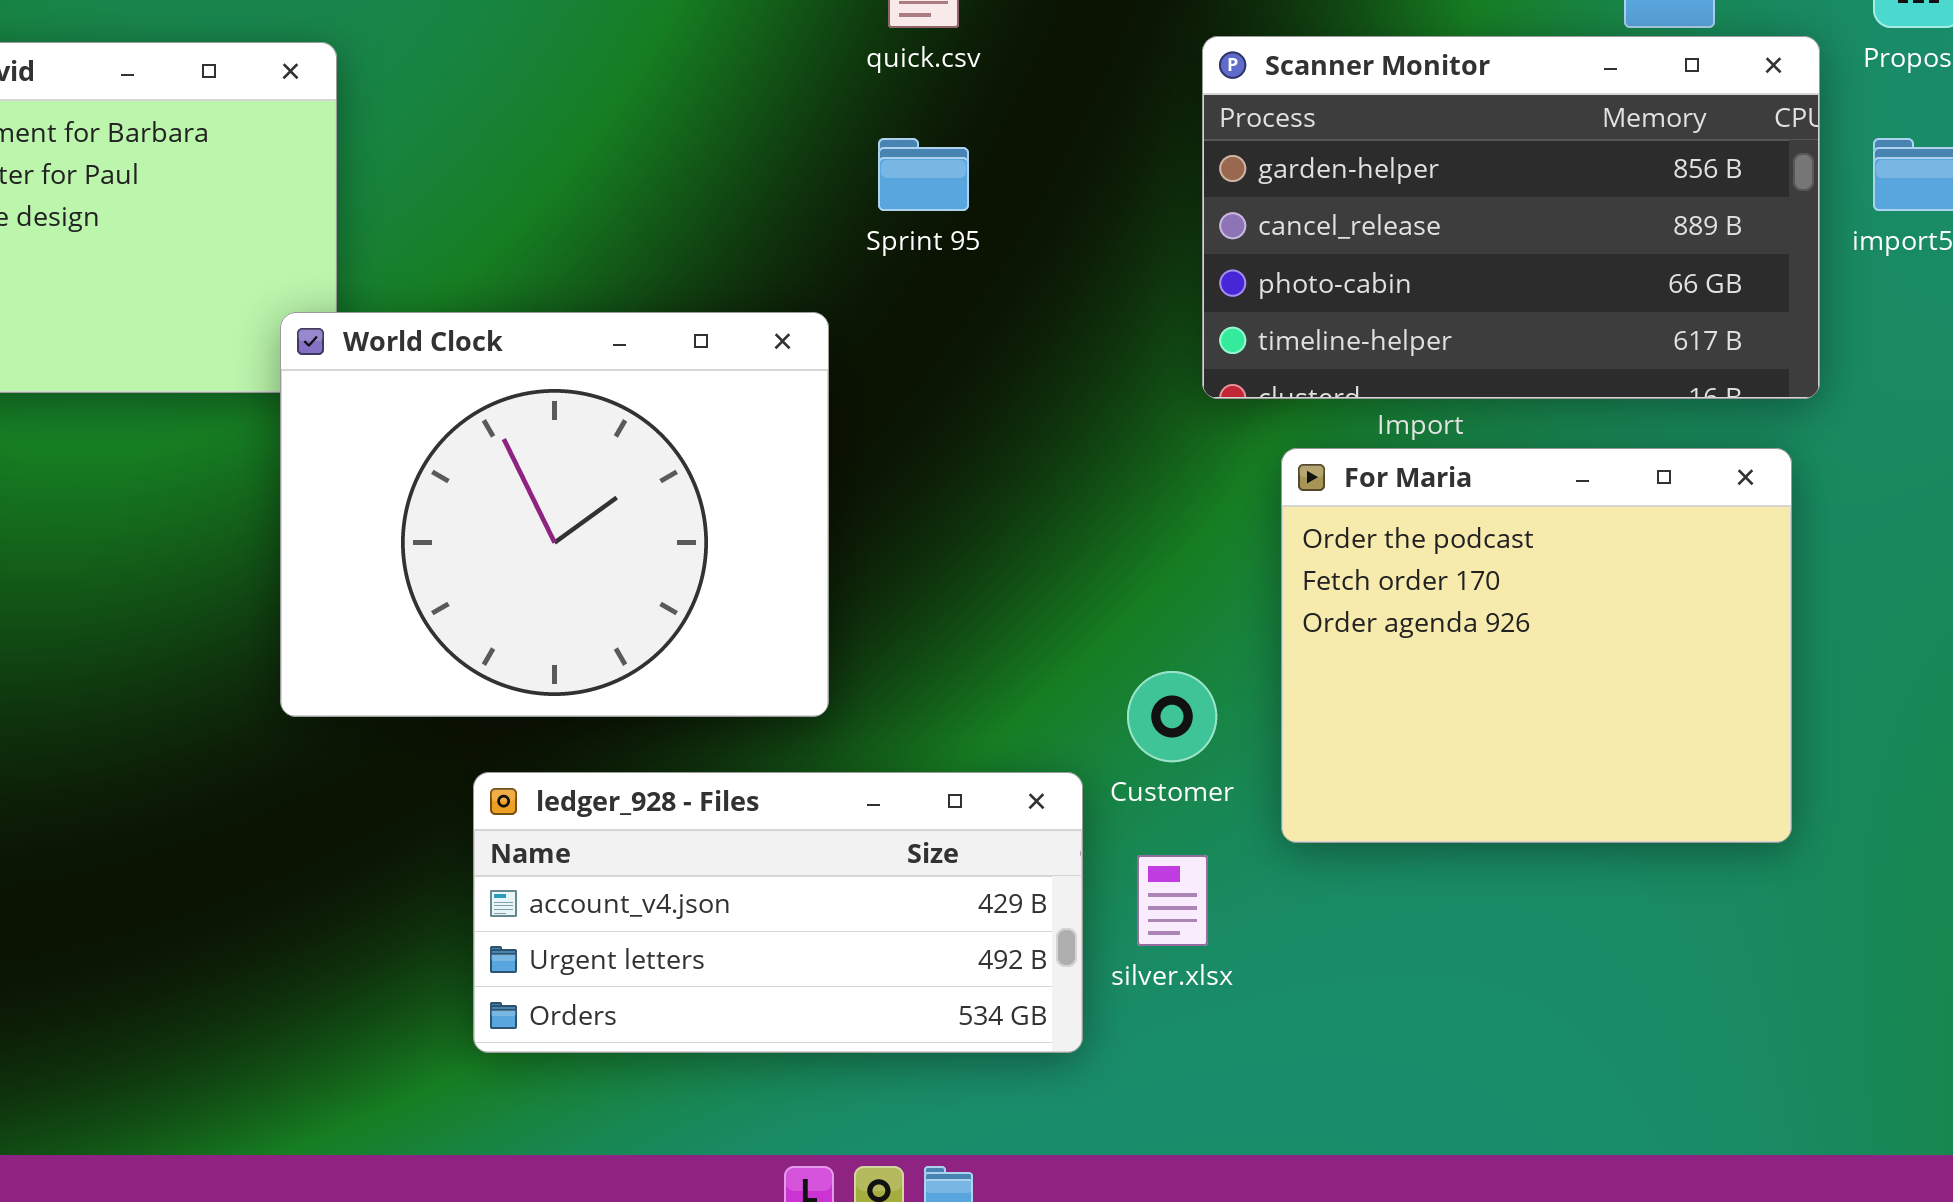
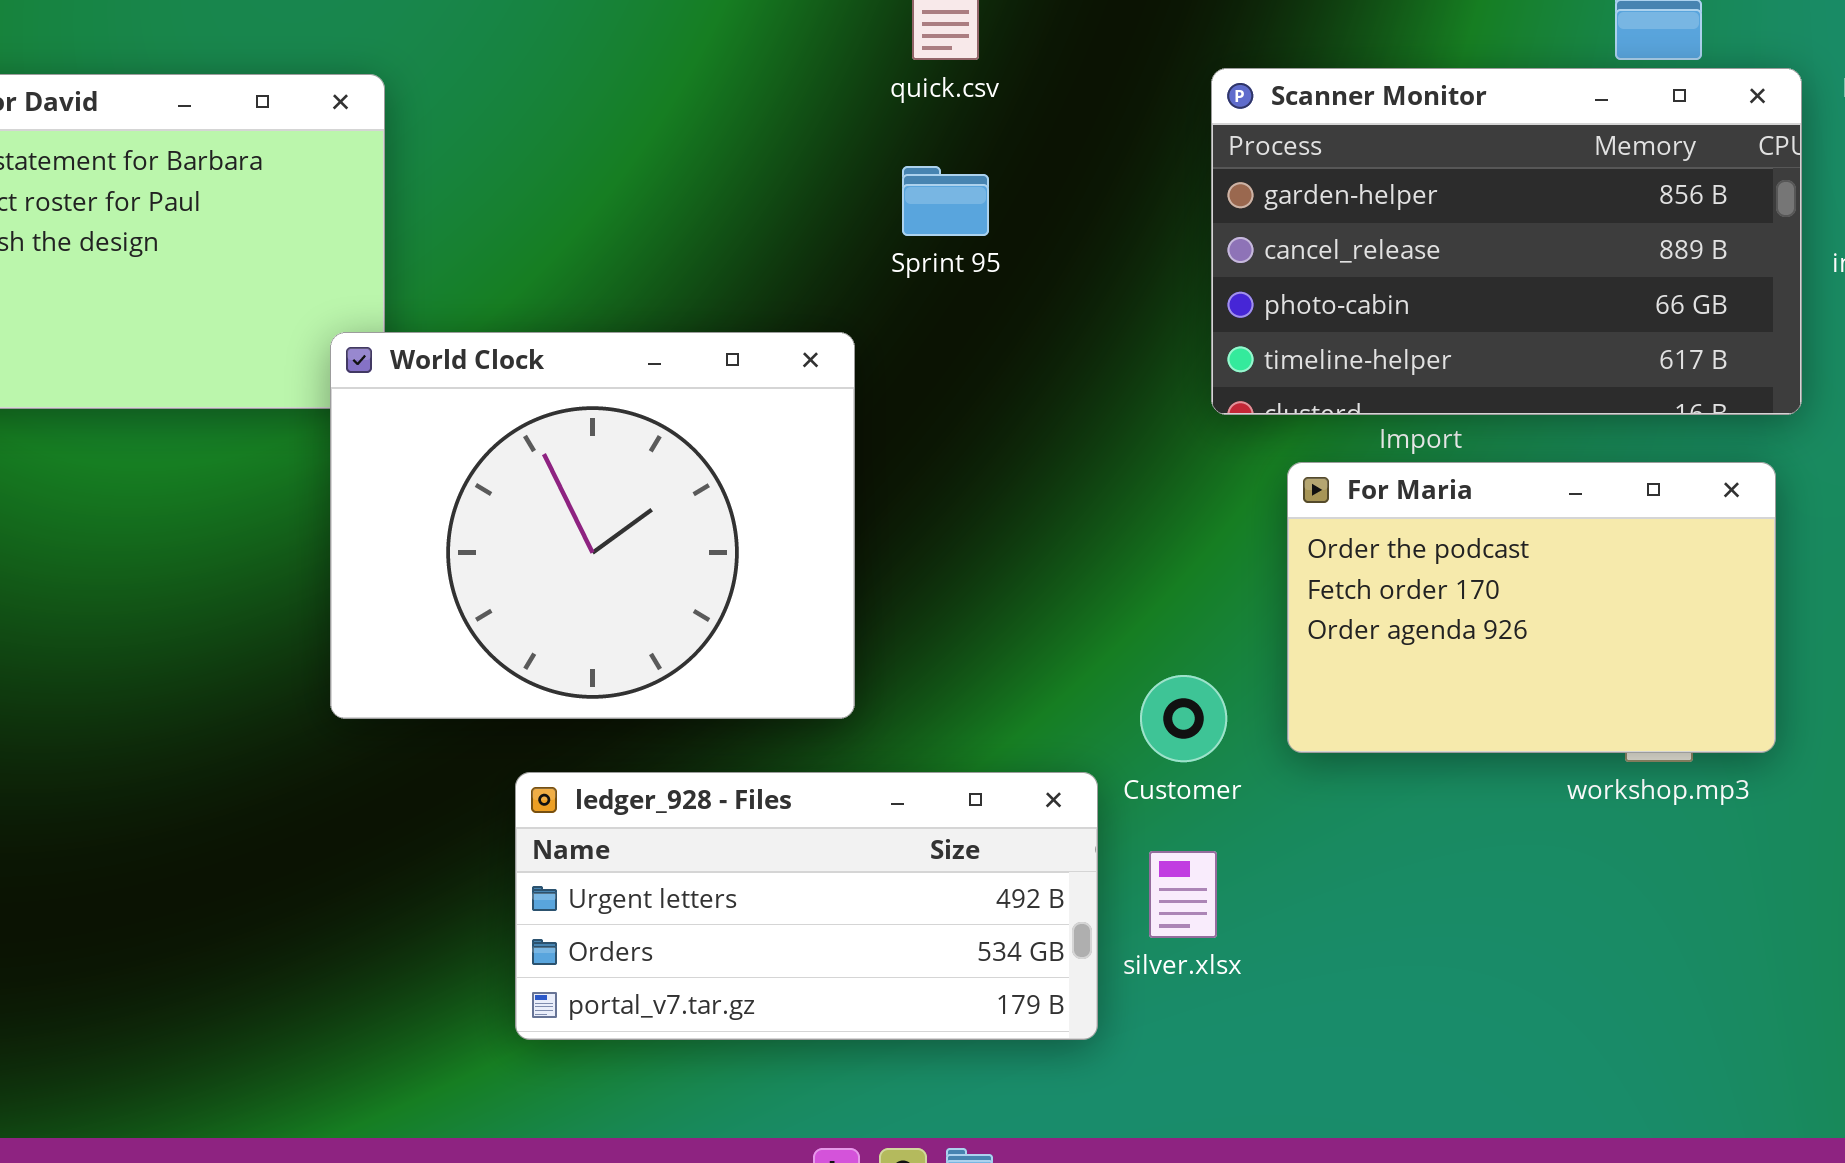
For Maria: [1281,448,1792,843] -> [1287,462,1776,753], resized
ledger_928 - Files: [473,772,1083,1053] -> [515,772,1098,1040], scrolled down 1 row

